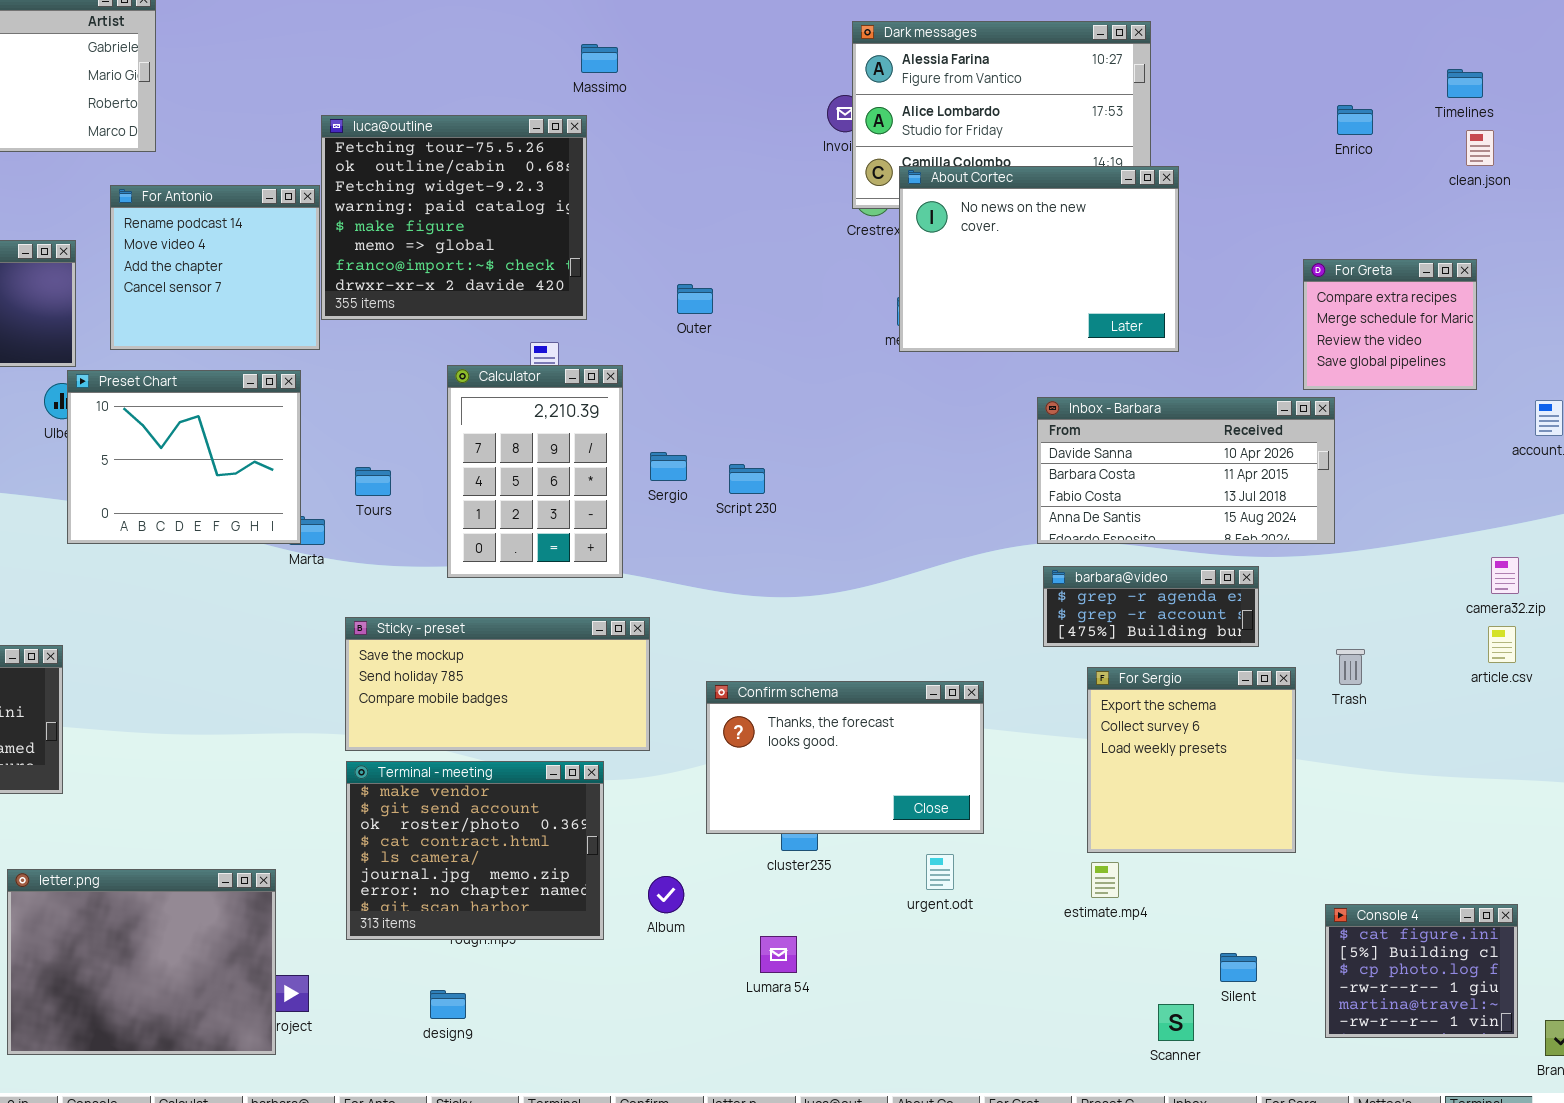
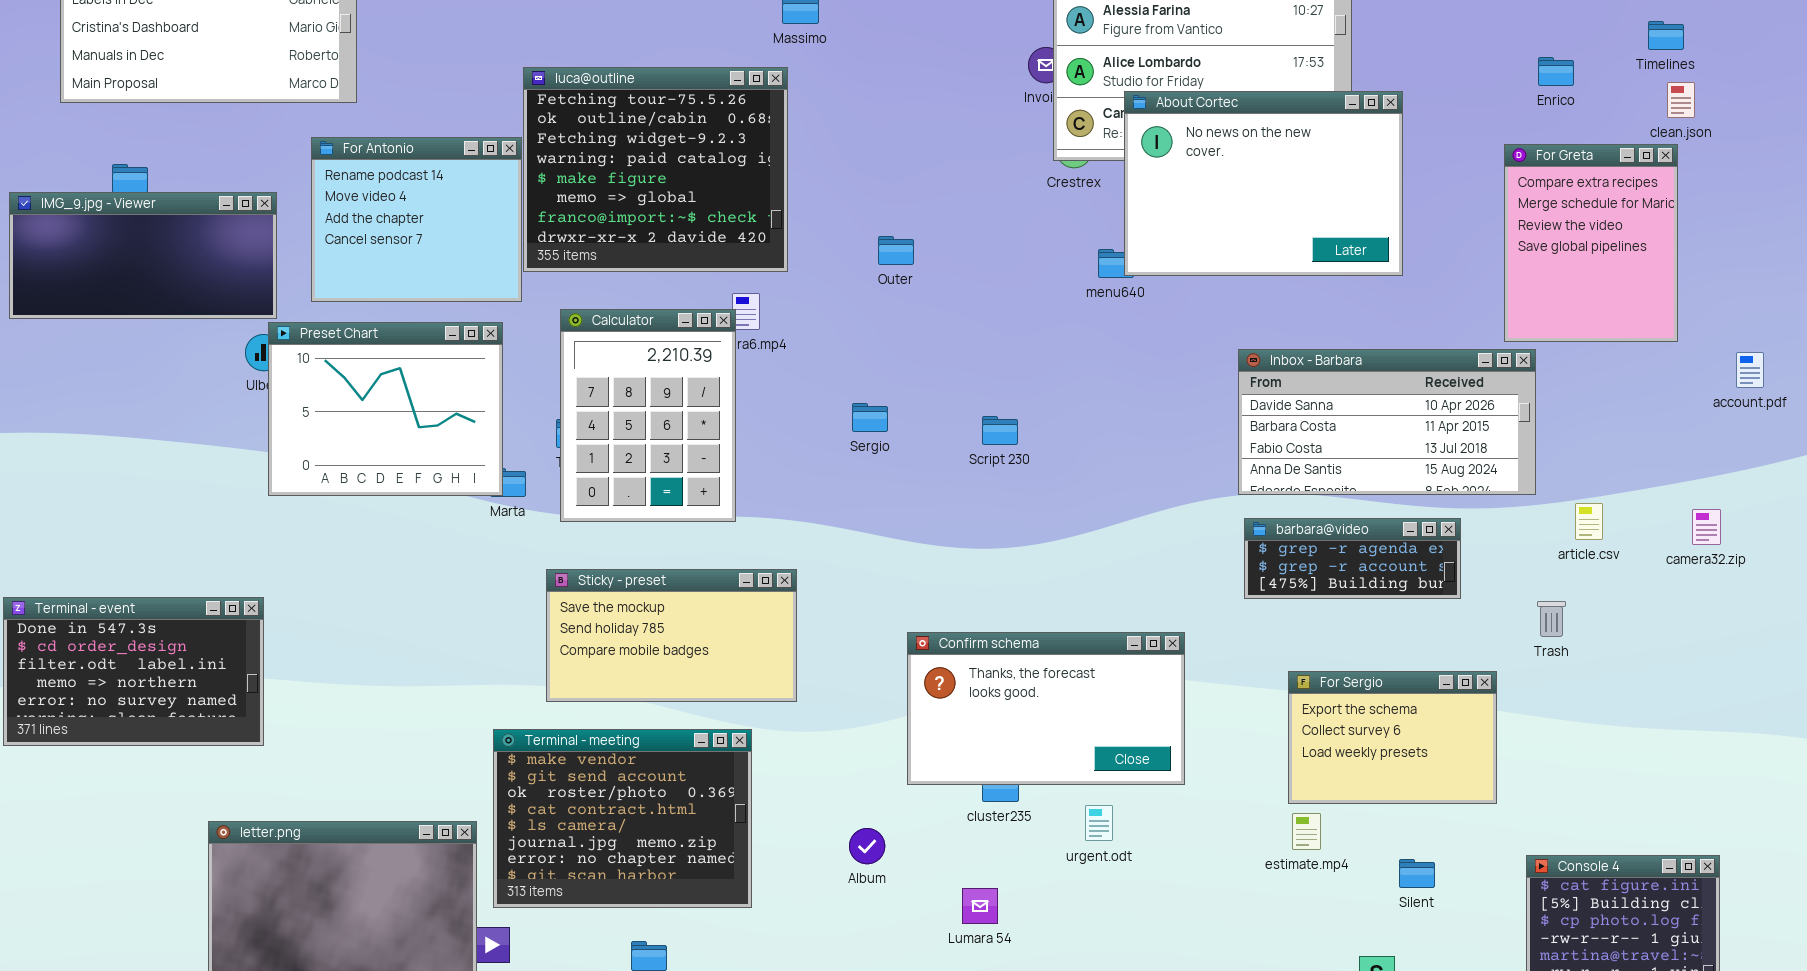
About Cortec: [899,166,1179,352] -> [1124,91,1403,276], moved
For Greta: [1303,259,1477,390] -> [1504,144,1678,342], resized
Calculator: [447,365,623,578] -> [560,309,736,522], moved
Script 230: [729,464,765,494] -> [982,416,1018,445], moved
Sticky - preset: [345,617,650,751] -> [546,569,797,702], resized
article.csv: [1488,626,1516,663] -> [1575,503,1603,540], moved
For Sergio: [1087,667,1296,853] -> [1288,671,1497,804], resized
Terminal - meeting: [346,761,604,940] -> [493,729,752,908], moved
urgent.odt: [926,854,954,890] -> [1085,805,1113,841], moved
Silent: [1220,953,1257,982] -> [1399,859,1435,888], moved

